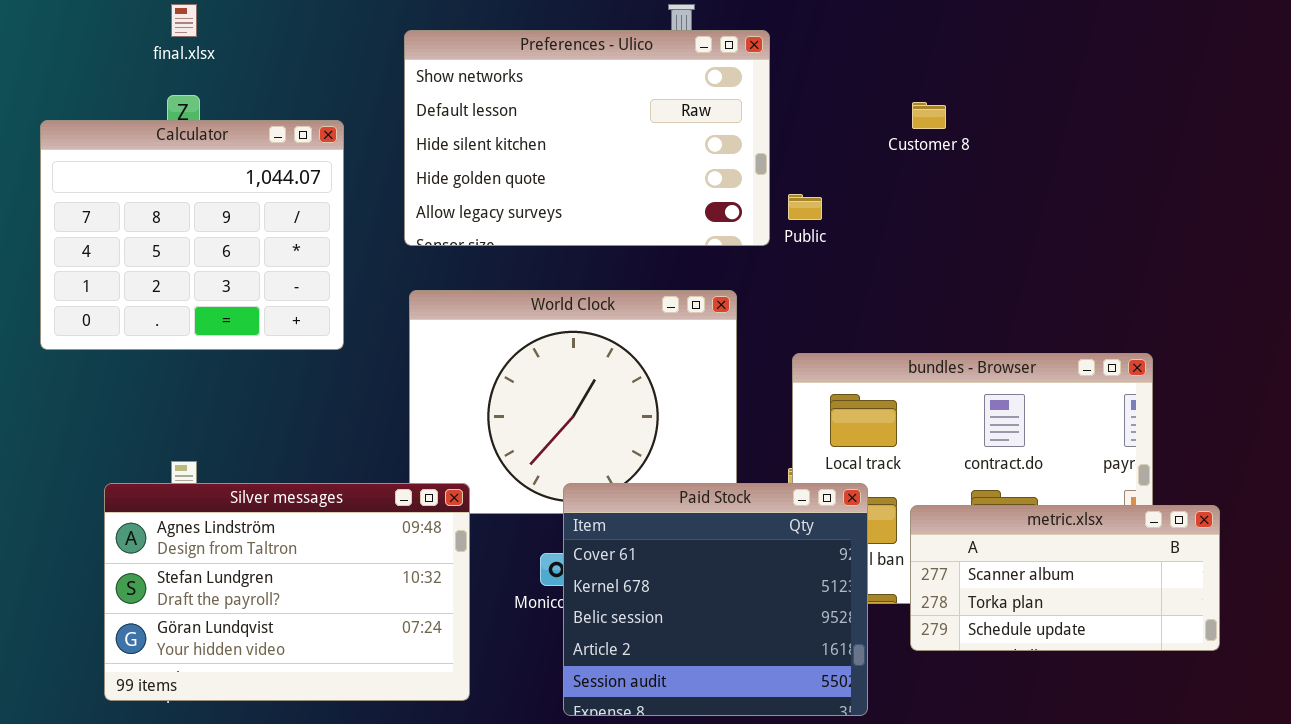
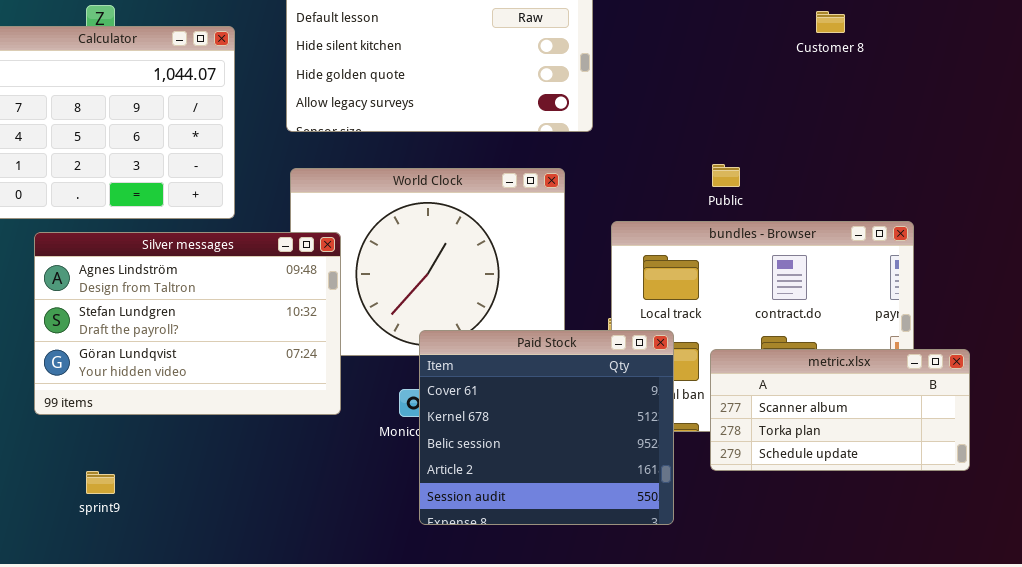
Customer 8: [912,102,946,129] -> [816,11,845,33], moved
Public: [788,194,822,220] -> [712,164,740,187], moved
Silver messages: [104,483,470,701] -> [34,232,341,415], moved

